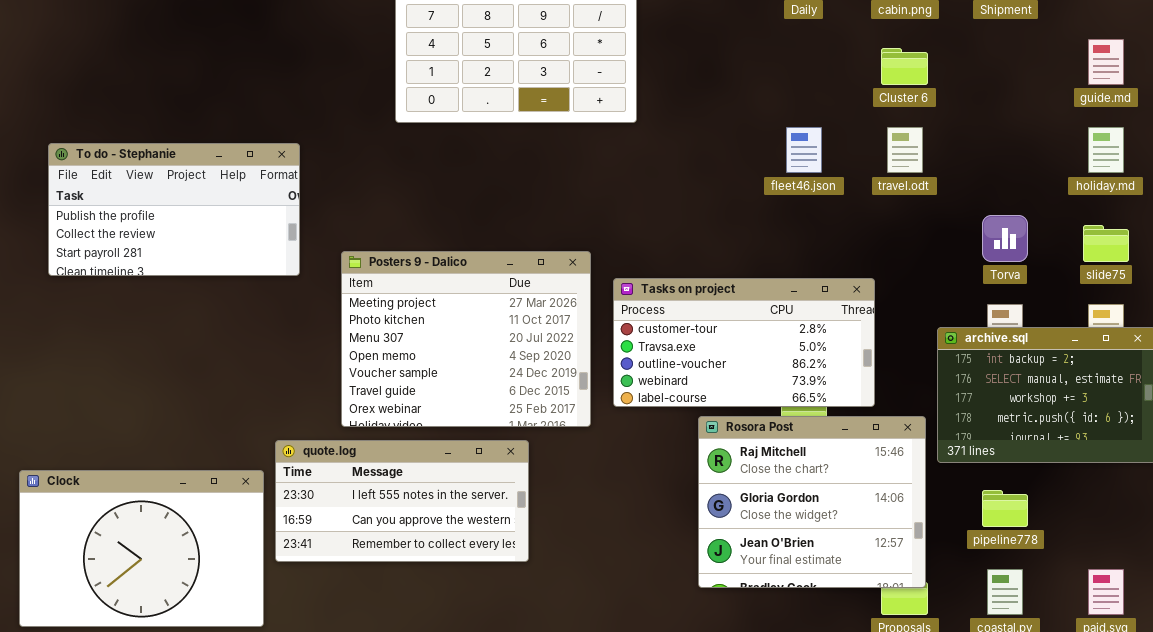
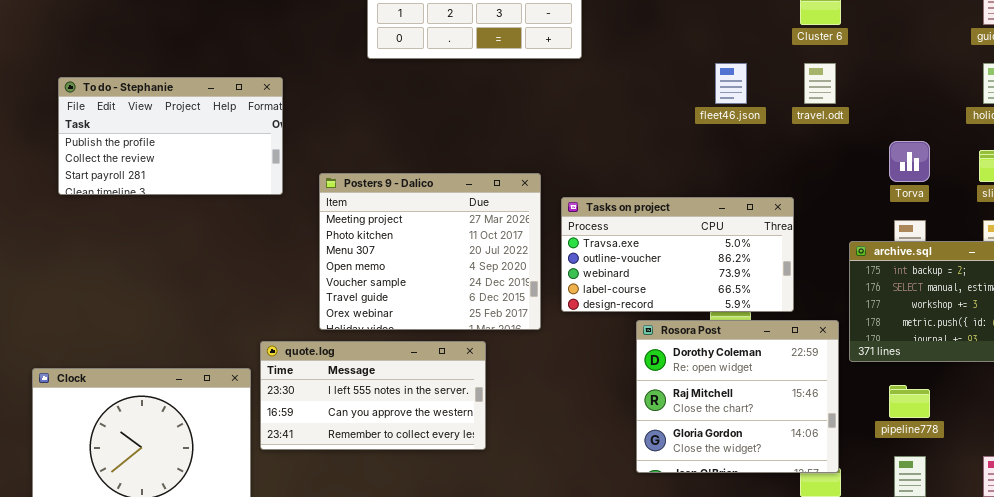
Tasks on project: [613,278,875,407] -> [561,197,794,312], scrolled down 1 row
Rosora Post: [698,416,926,588] -> [636,320,839,473], scrolled up 1 row

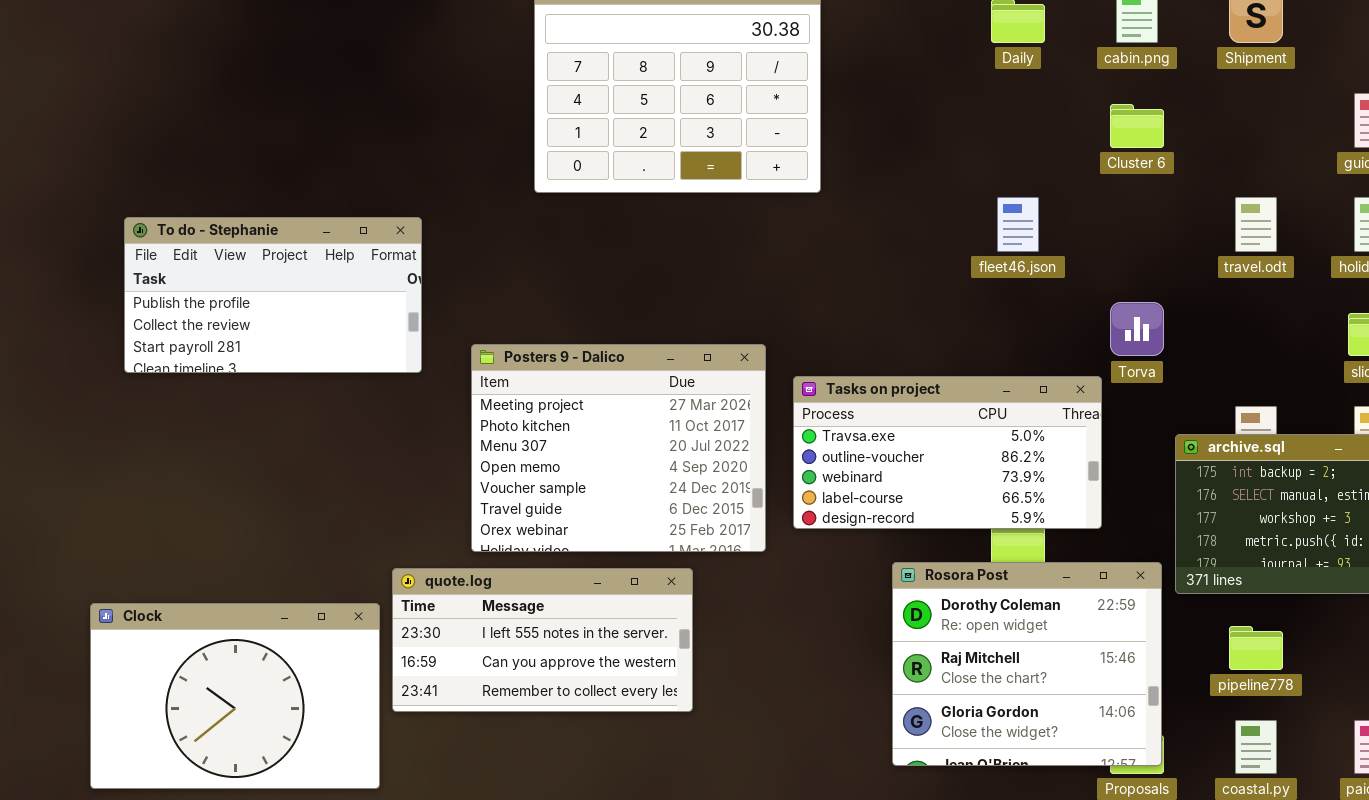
travel.odt: [804,63,836,104] -> [1235,197,1277,252], moved
Torva: [889,141,930,182] -> [1110,302,1164,356], moved
Rosora Post: [636,320,839,473] -> [892,562,1162,766], moved

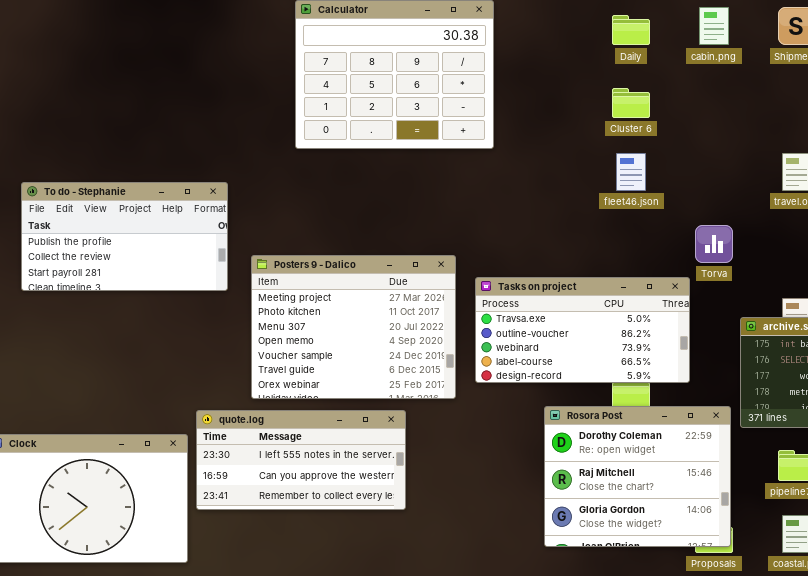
Cluster 6: [1110,104,1164,148] -> [612,88,650,118], moved
To do - Stephanie: [124,217,422,373] -> [21,182,228,291], moved

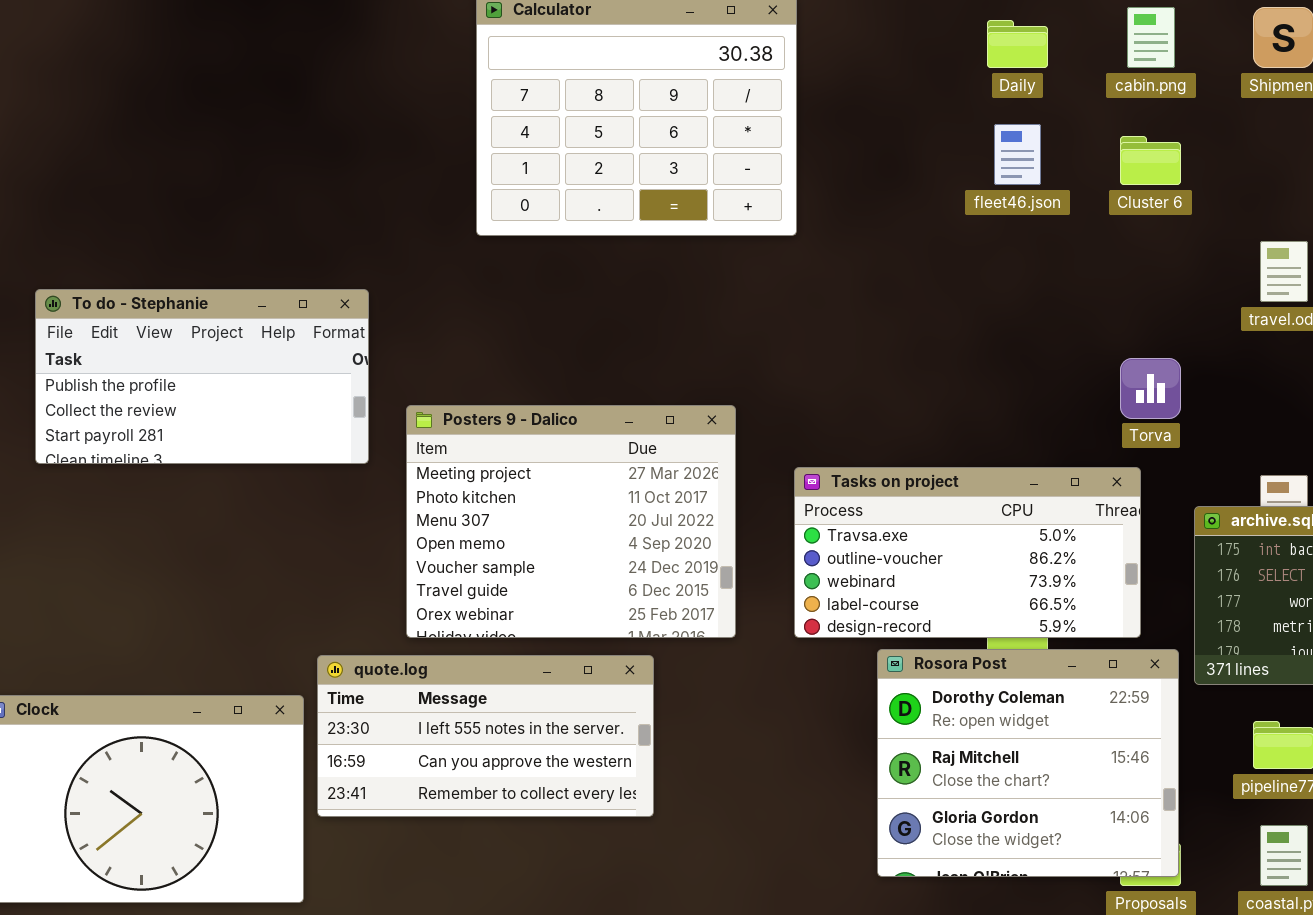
Cluster 6: [612,88,650,118] -> [1120,136,1181,185], moved
fleet46.json: [616,153,646,191] -> [994,124,1041,185], moved
Tasks on project: [475,277,690,383] -> [794,467,1141,638], moved

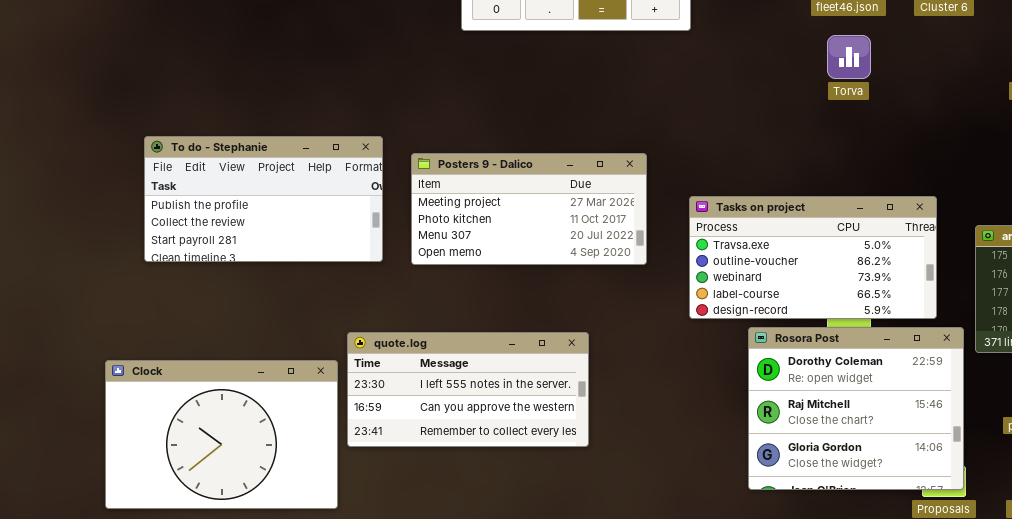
To do - Stephanie: [35,289,369,464] -> [144,136,383,262], moved
Torva: [1120,358,1181,419] -> [827,35,871,79], moved
Posters 9 - Dalico: [406,405,736,638] -> [411,153,647,265], resized

